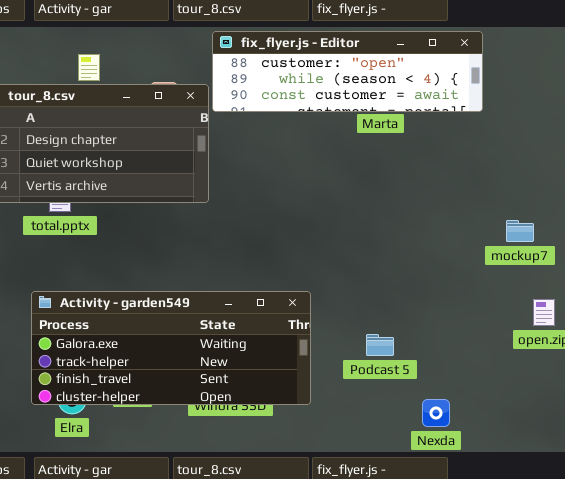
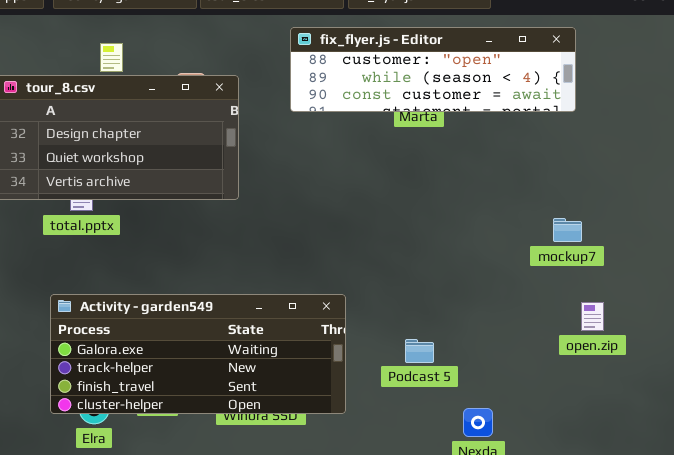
fix_flyer.js - Editor: [212,31,483,112] -> [290,27,576,112], moved

